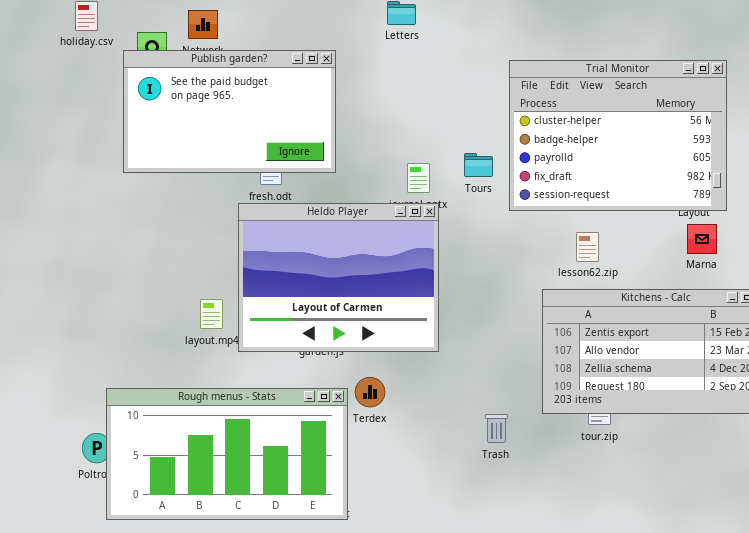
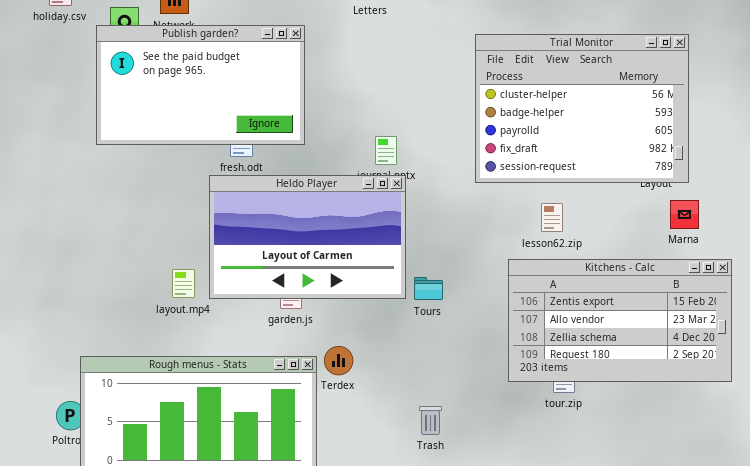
Tours: [464,153,493,177] -> [414,277,443,300], moved
Heldo Player: [238,203,439,352] -> [209,175,406,299], resized
Marna: [687,224,717,254] -> [670,200,699,229], moved
Trash: [485,414,508,443] -> [419,406,442,435], moved

